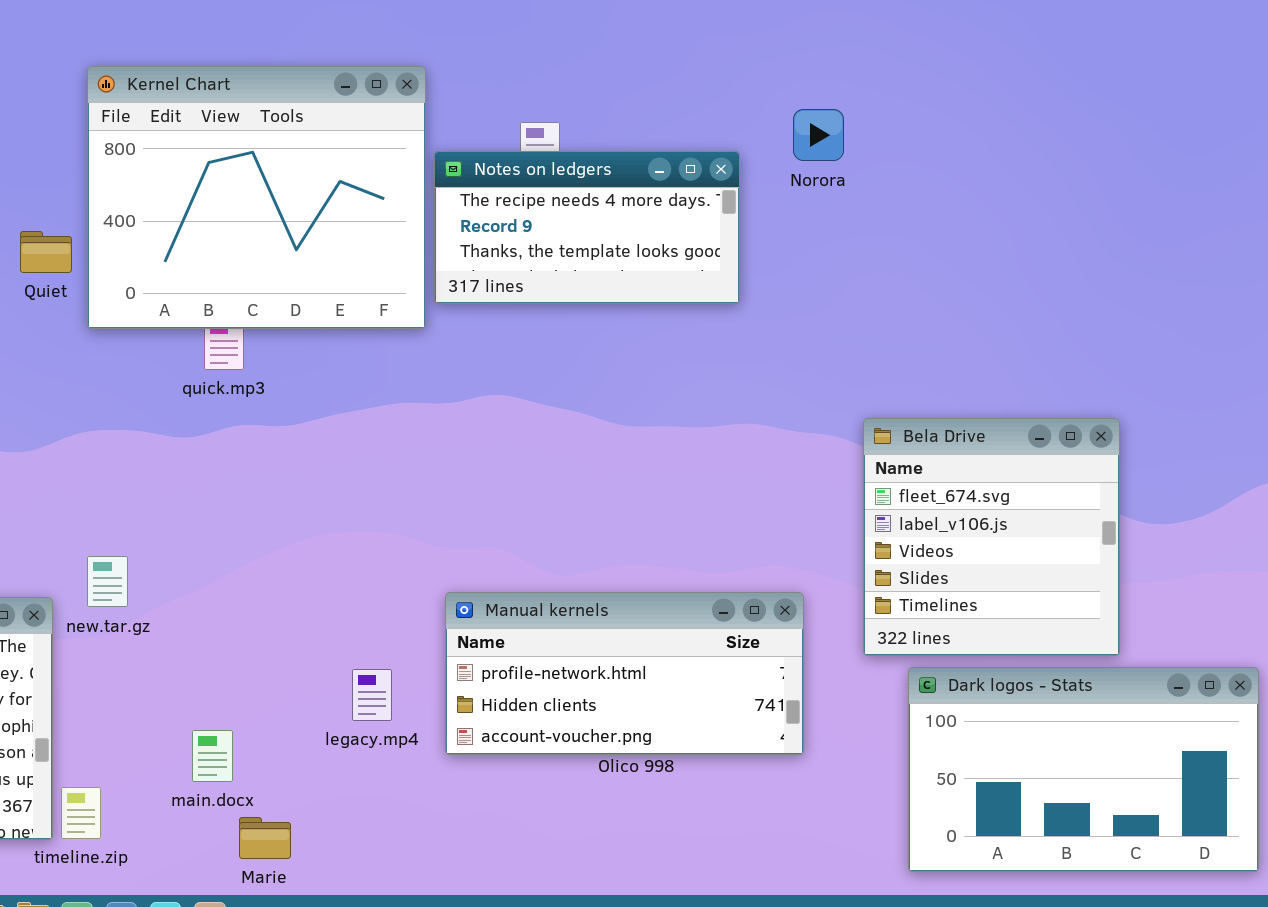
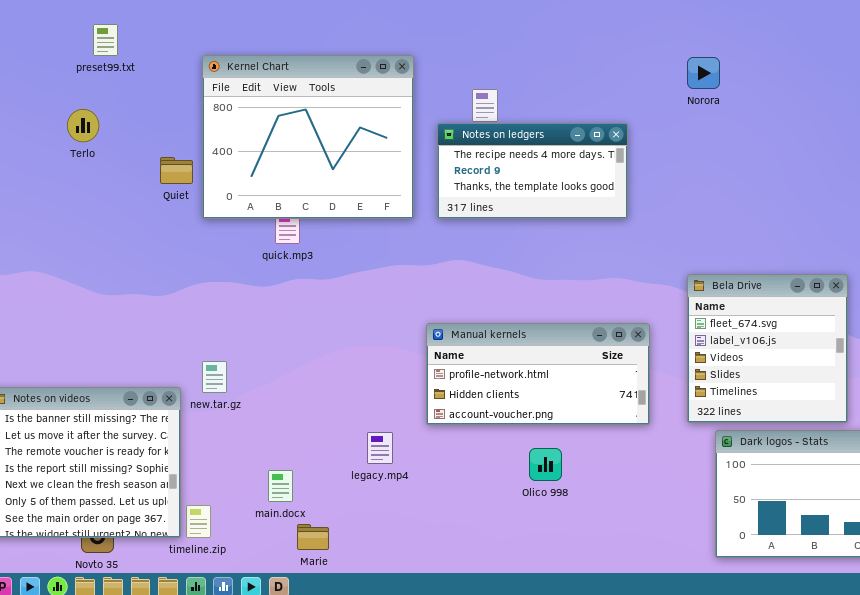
Norora: [793,109,844,161] -> [687,57,720,89], moved
Notes on ledgers: [434,151,740,304] -> [437,123,628,219], moved
Manual kernels: [445,592,804,755] -> [426,323,650,425], moved

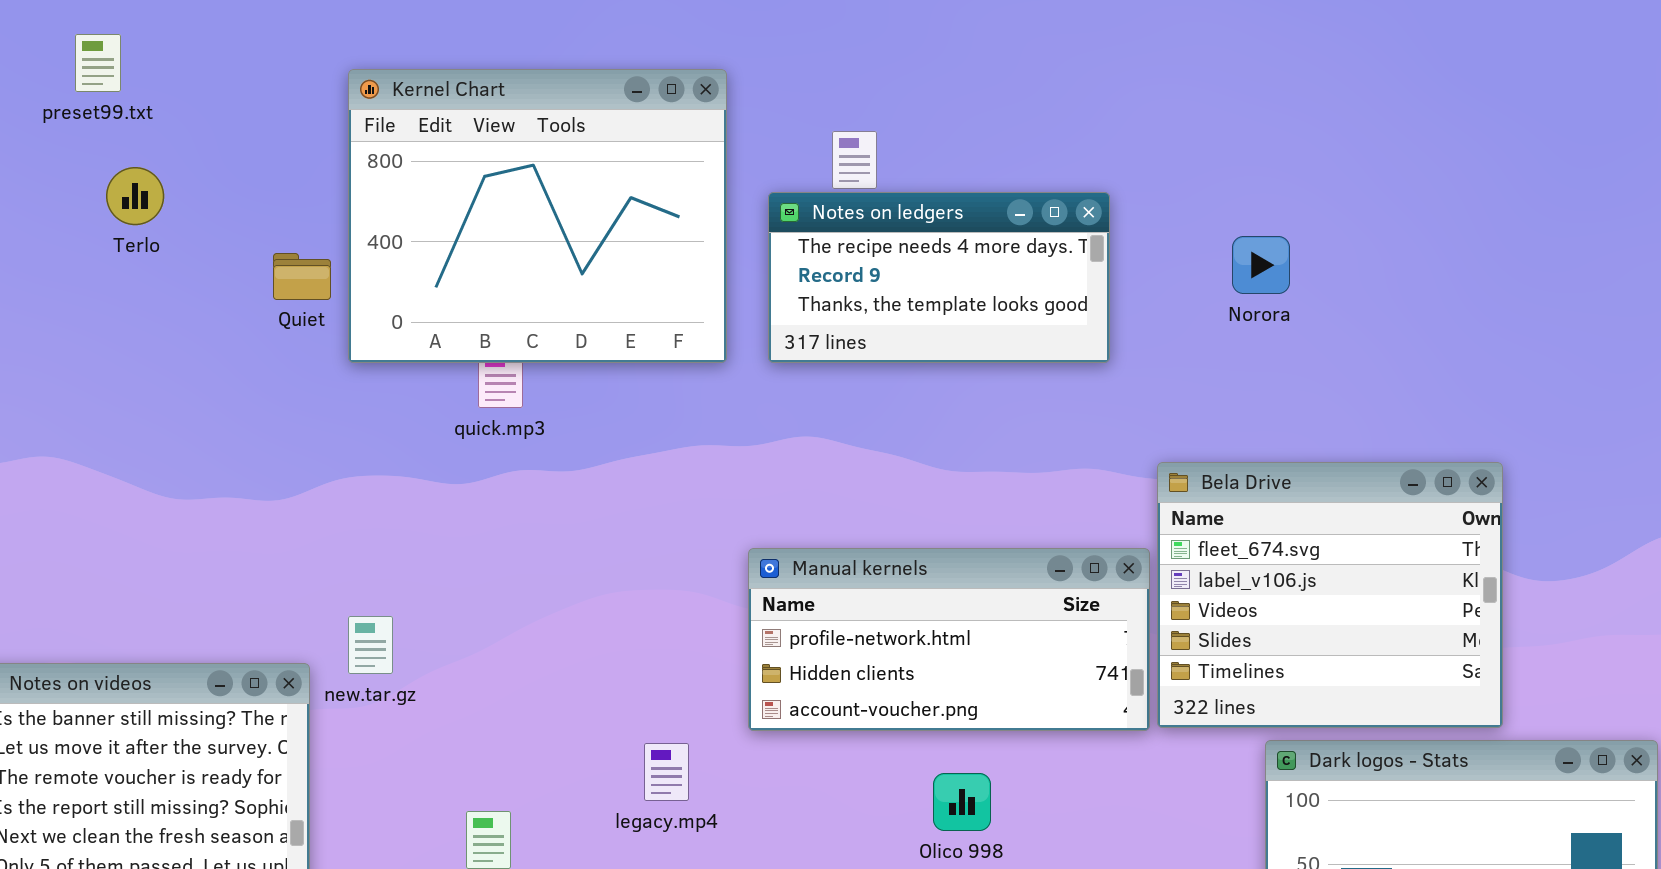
preset99.txt: [93,24,118,56] -> [75,34,121,92], moved
Norora: [687,57,720,89] -> [1232,236,1290,294], moved
Bela Drive: [687,274,848,423] -> [1157,462,1503,728], resized

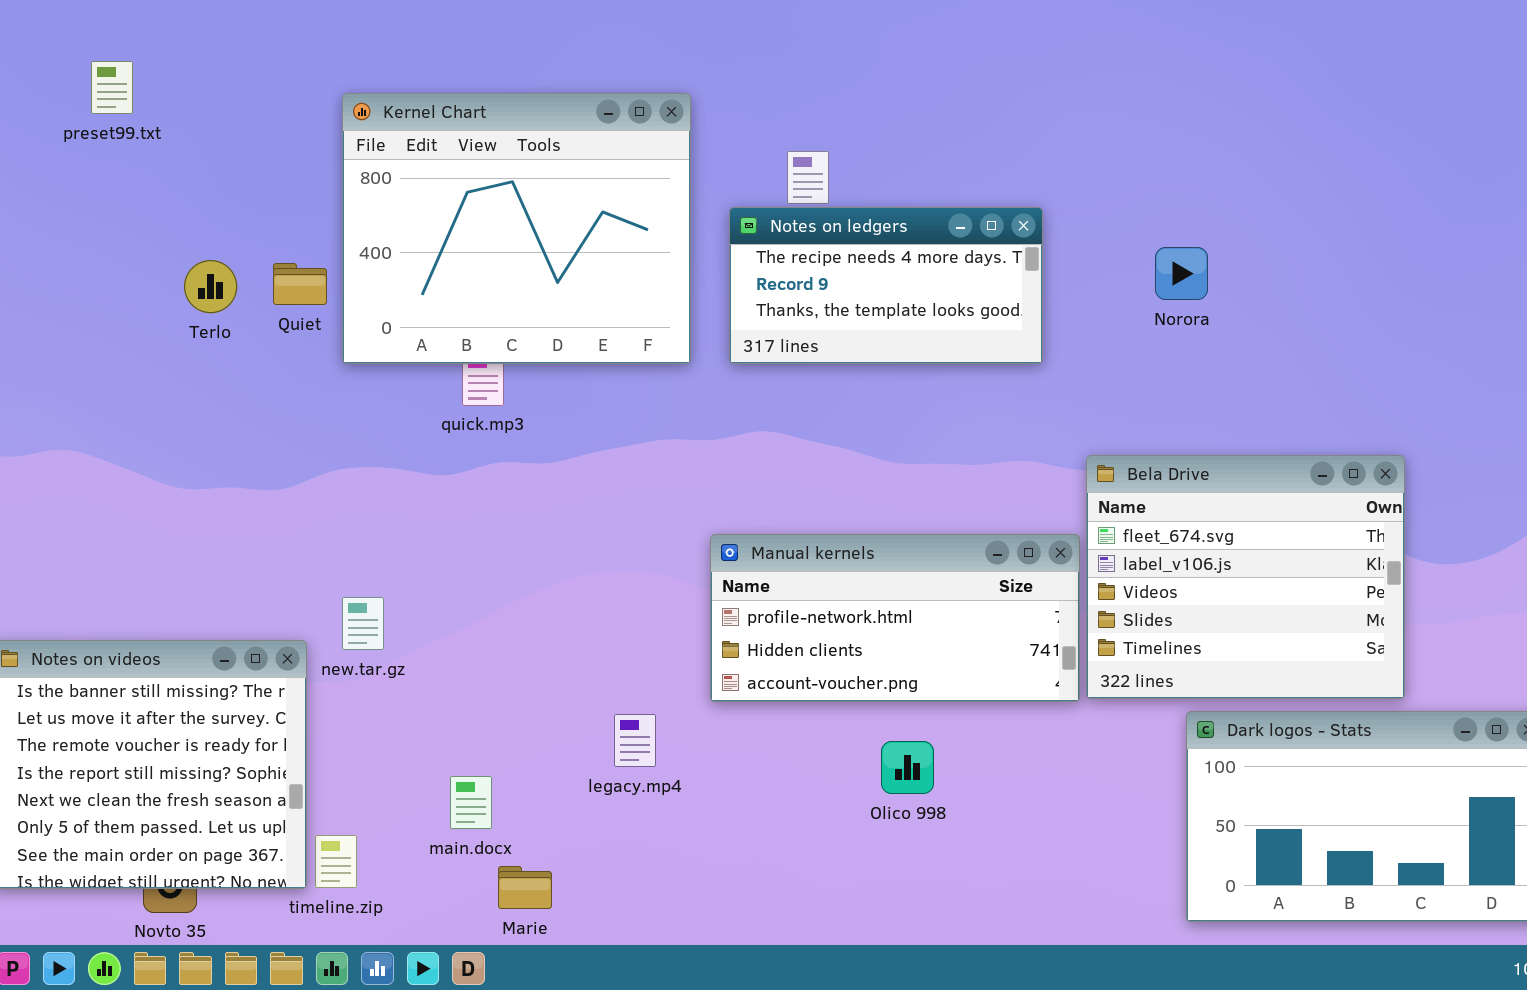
Terlo: [106,167,164,225] -> [184,260,237,313], moved

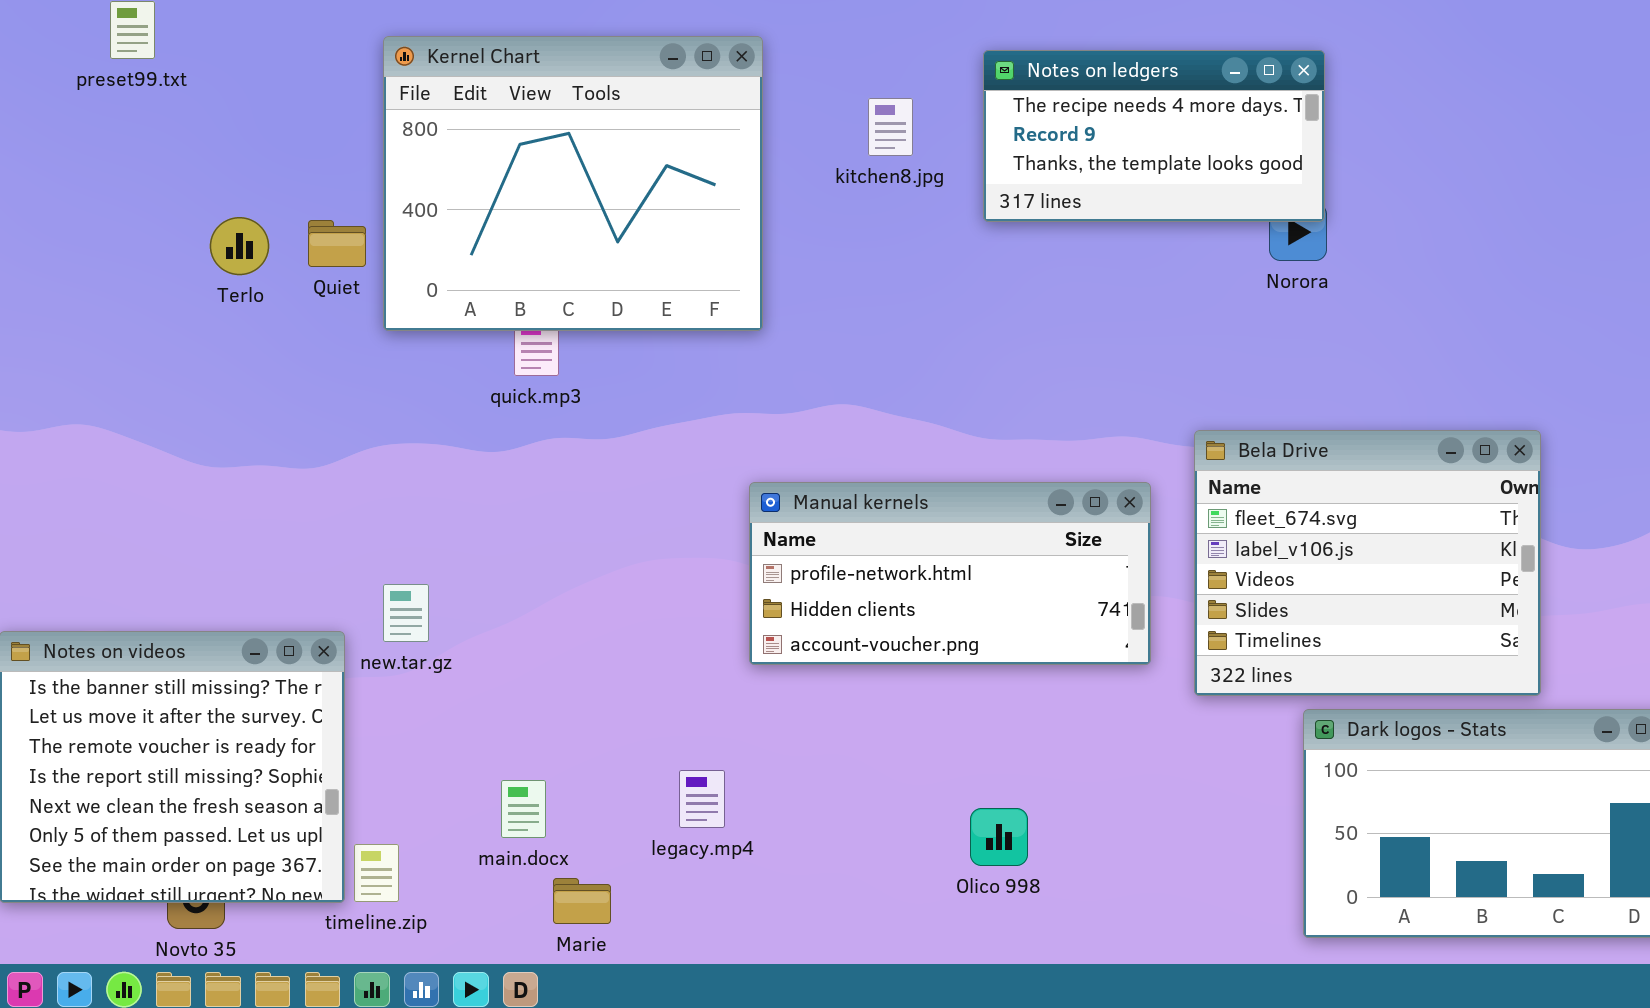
Notes on ledgers: [729,207,1043,364] -> [983,50,1325,222], moved
Manual kernels: [710,534,1080,702] -> [749,482,1151,665], moved
legacy.mp4: [614,714,656,767] -> [679,770,725,828], moved
Olico 998: [881,741,934,794] -> [970,808,1028,866], moved

